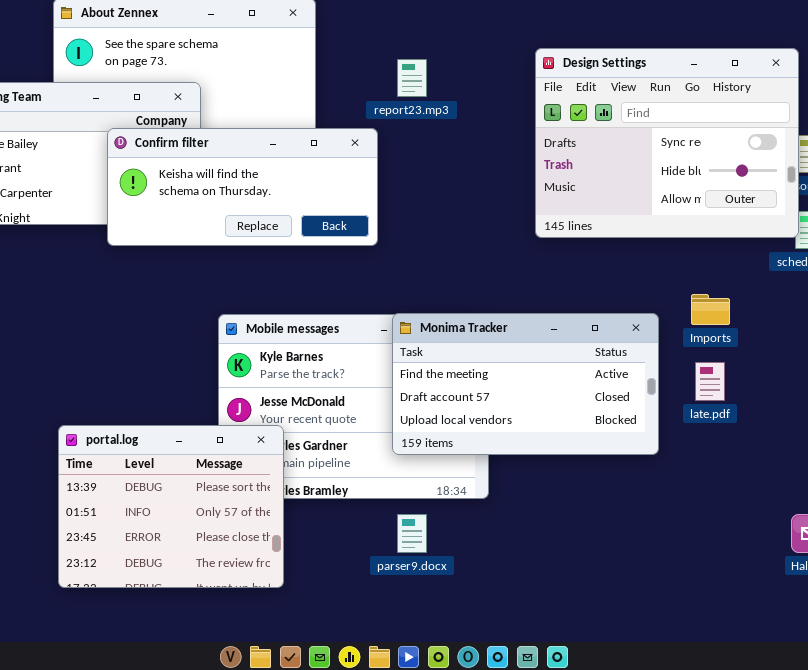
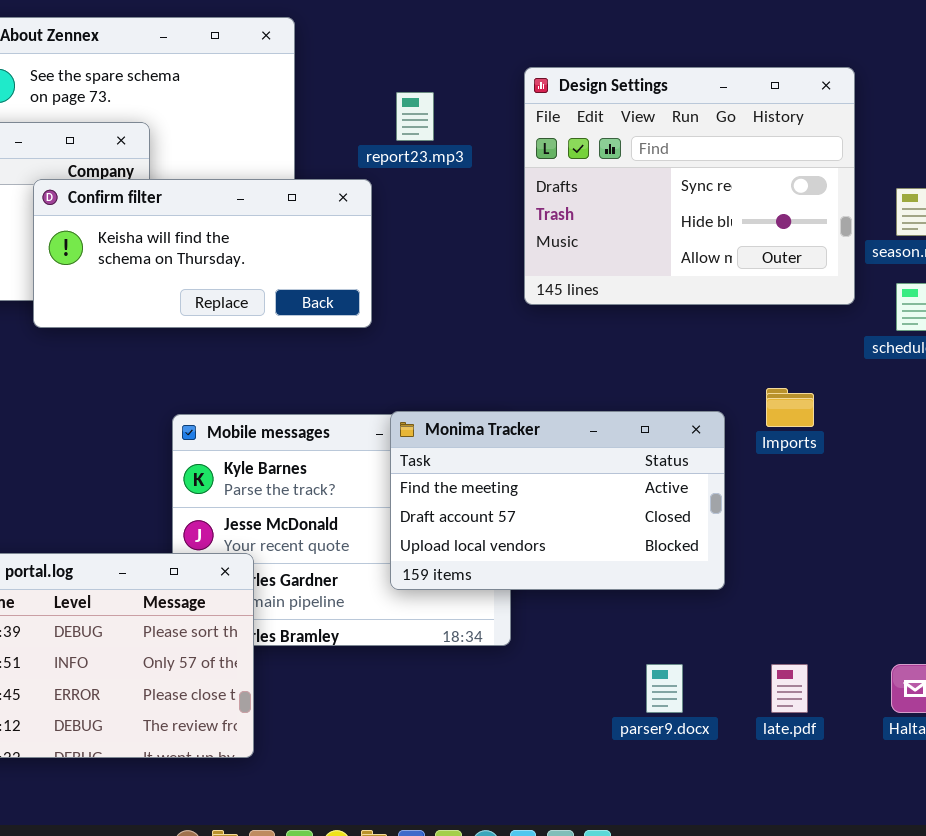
Design Settings: [535,48,799,238] -> [524,67,855,305], moved
late.pdf: [695,362,725,401] -> [771,664,808,713], moved
parser9.docx: [397,514,427,553] -> [646,664,683,713], moved

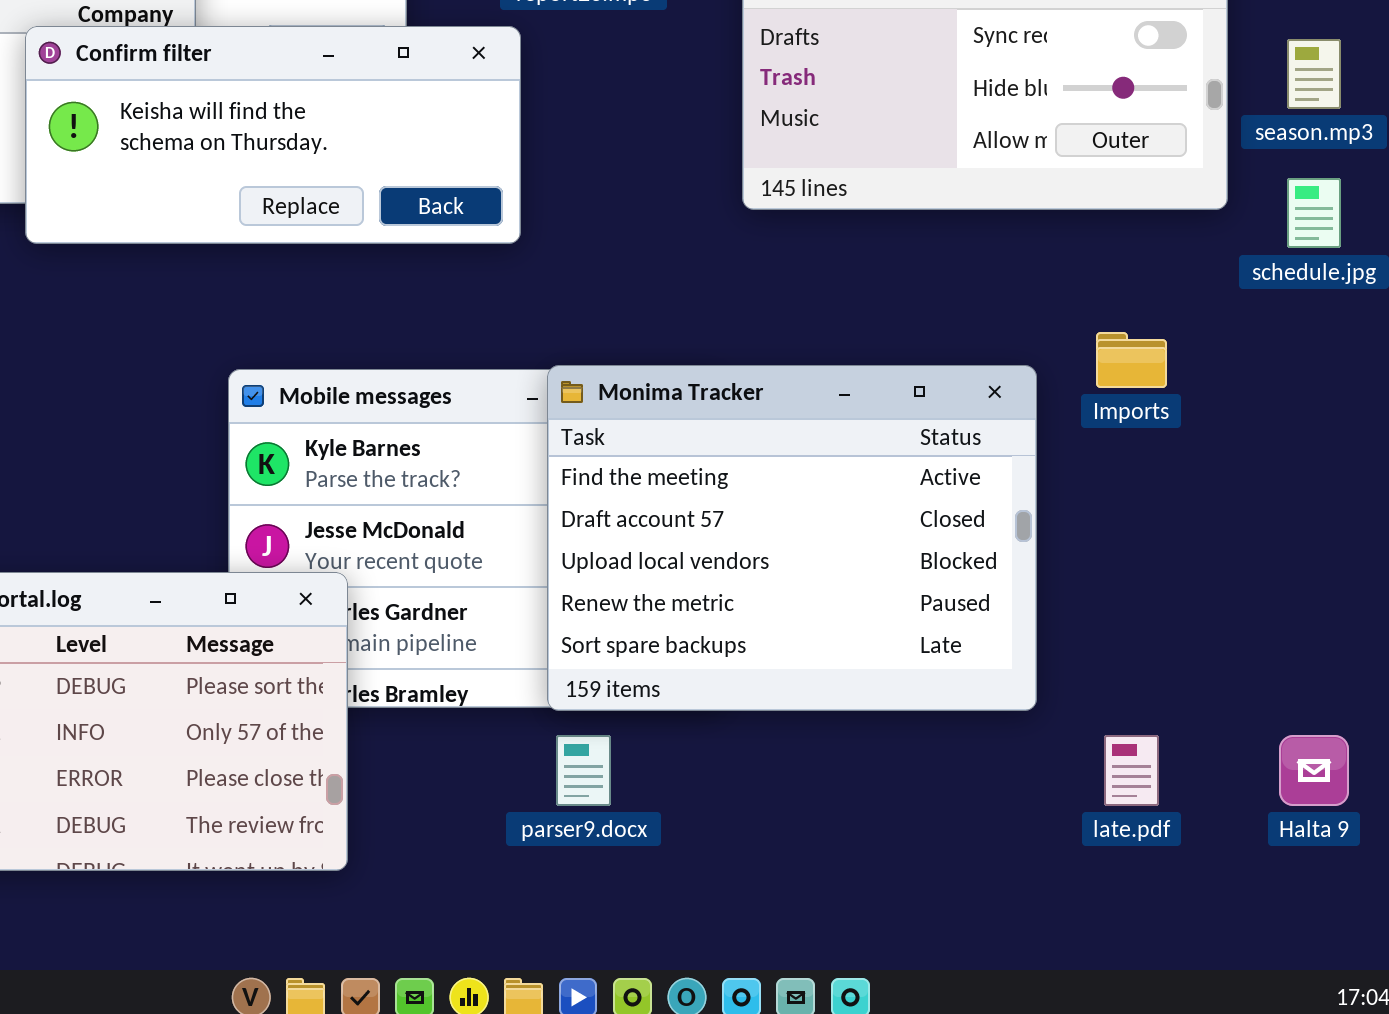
Monima Tracker: [390,411,725,590] -> [547,365,1037,711], resized
parser9.docx: [646,664,683,713] -> [556,735,611,806], moved

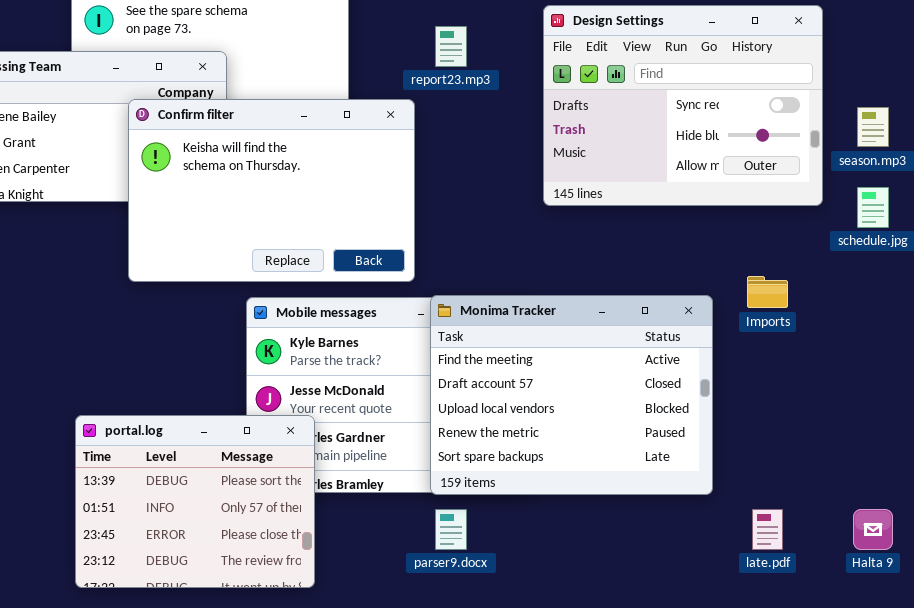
Confirm filter: [25,26,521,244] -> [128,99,415,282], resized

